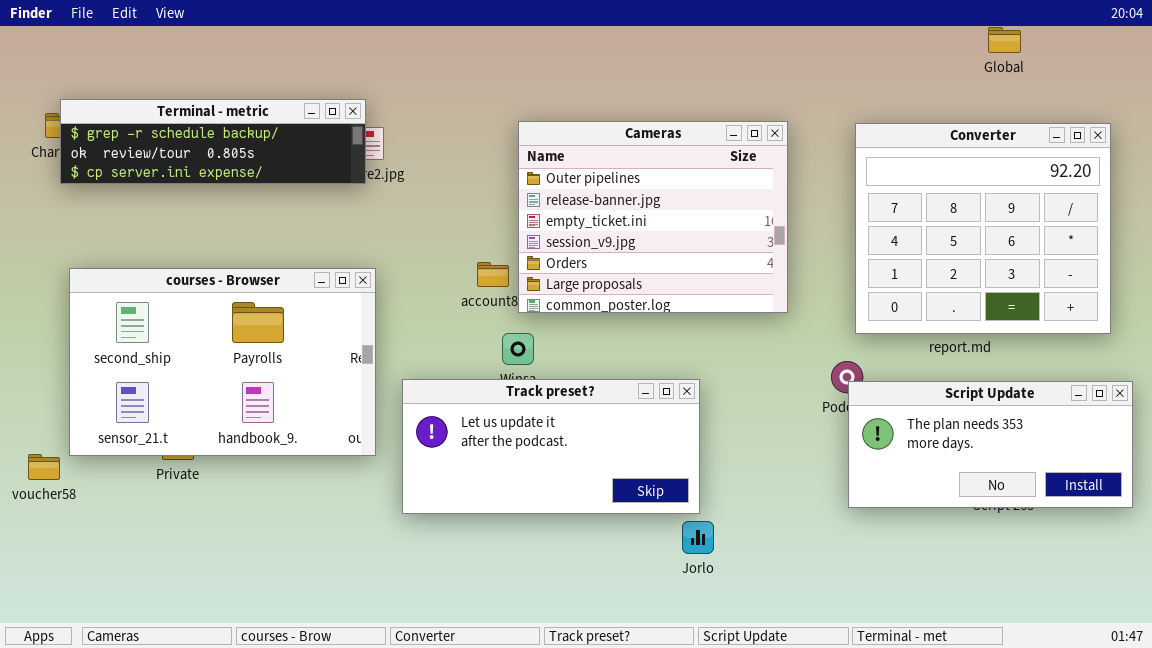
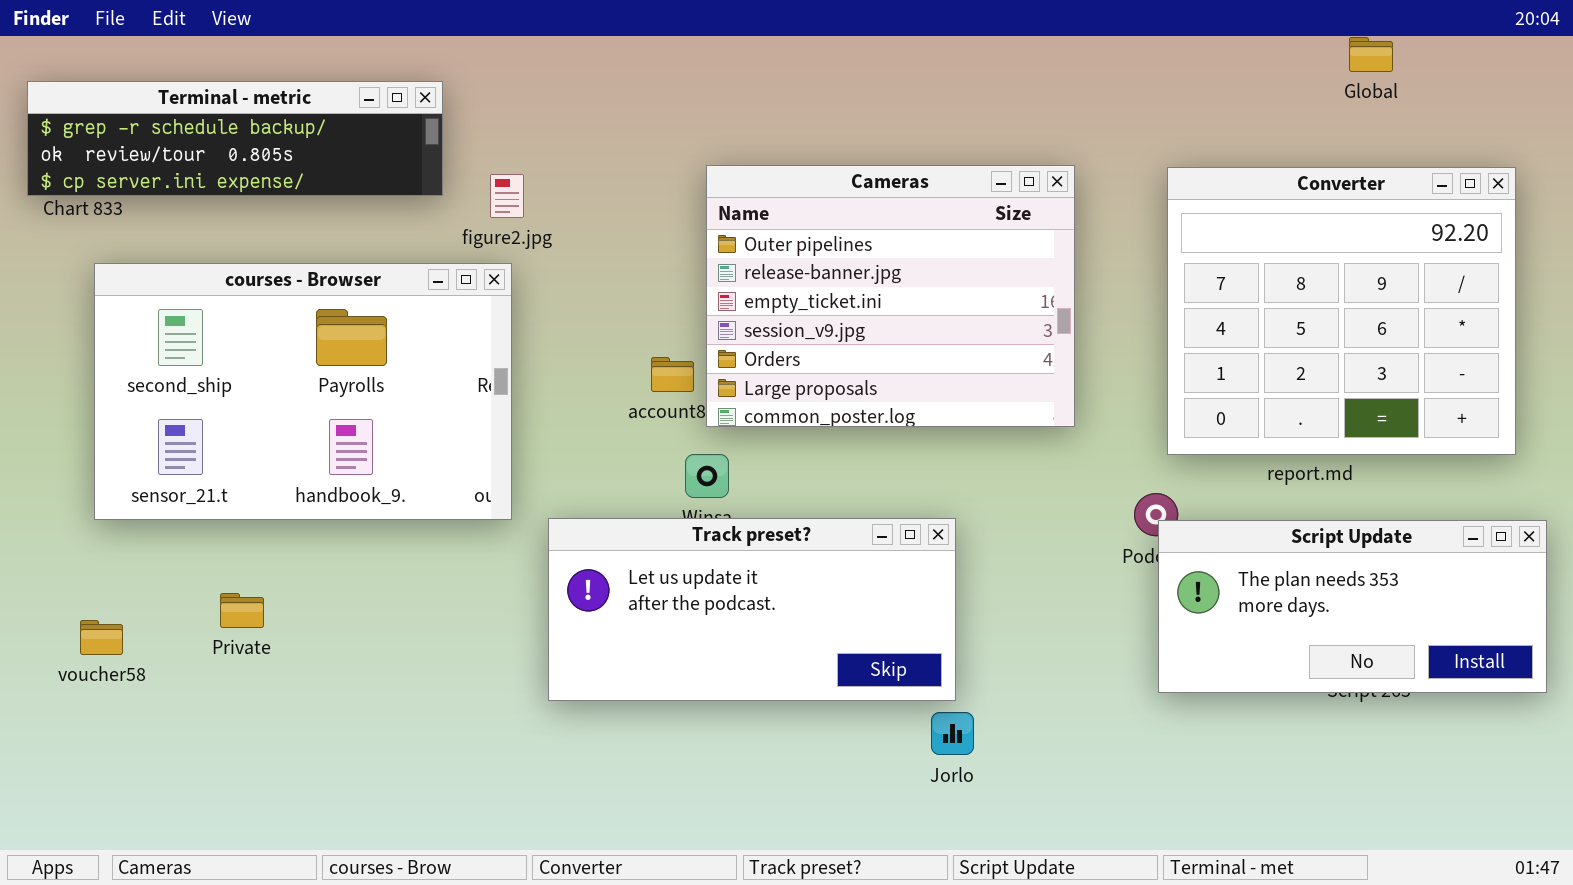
Terminal - metric: [60,99,366,184] -> [27,81,443,196], moved
courses - Browser: [69,268,376,456] -> [94,263,512,520], moved
voucher58: [28,454,60,480] -> [80,620,123,655], moved

